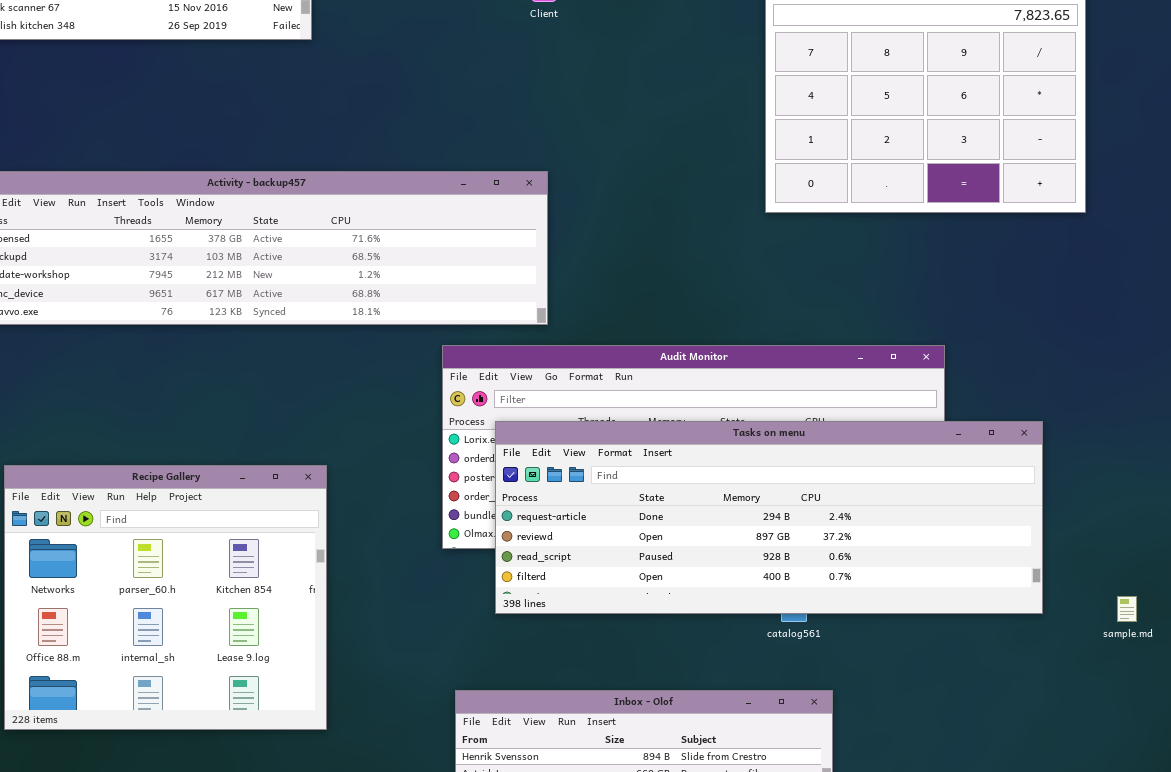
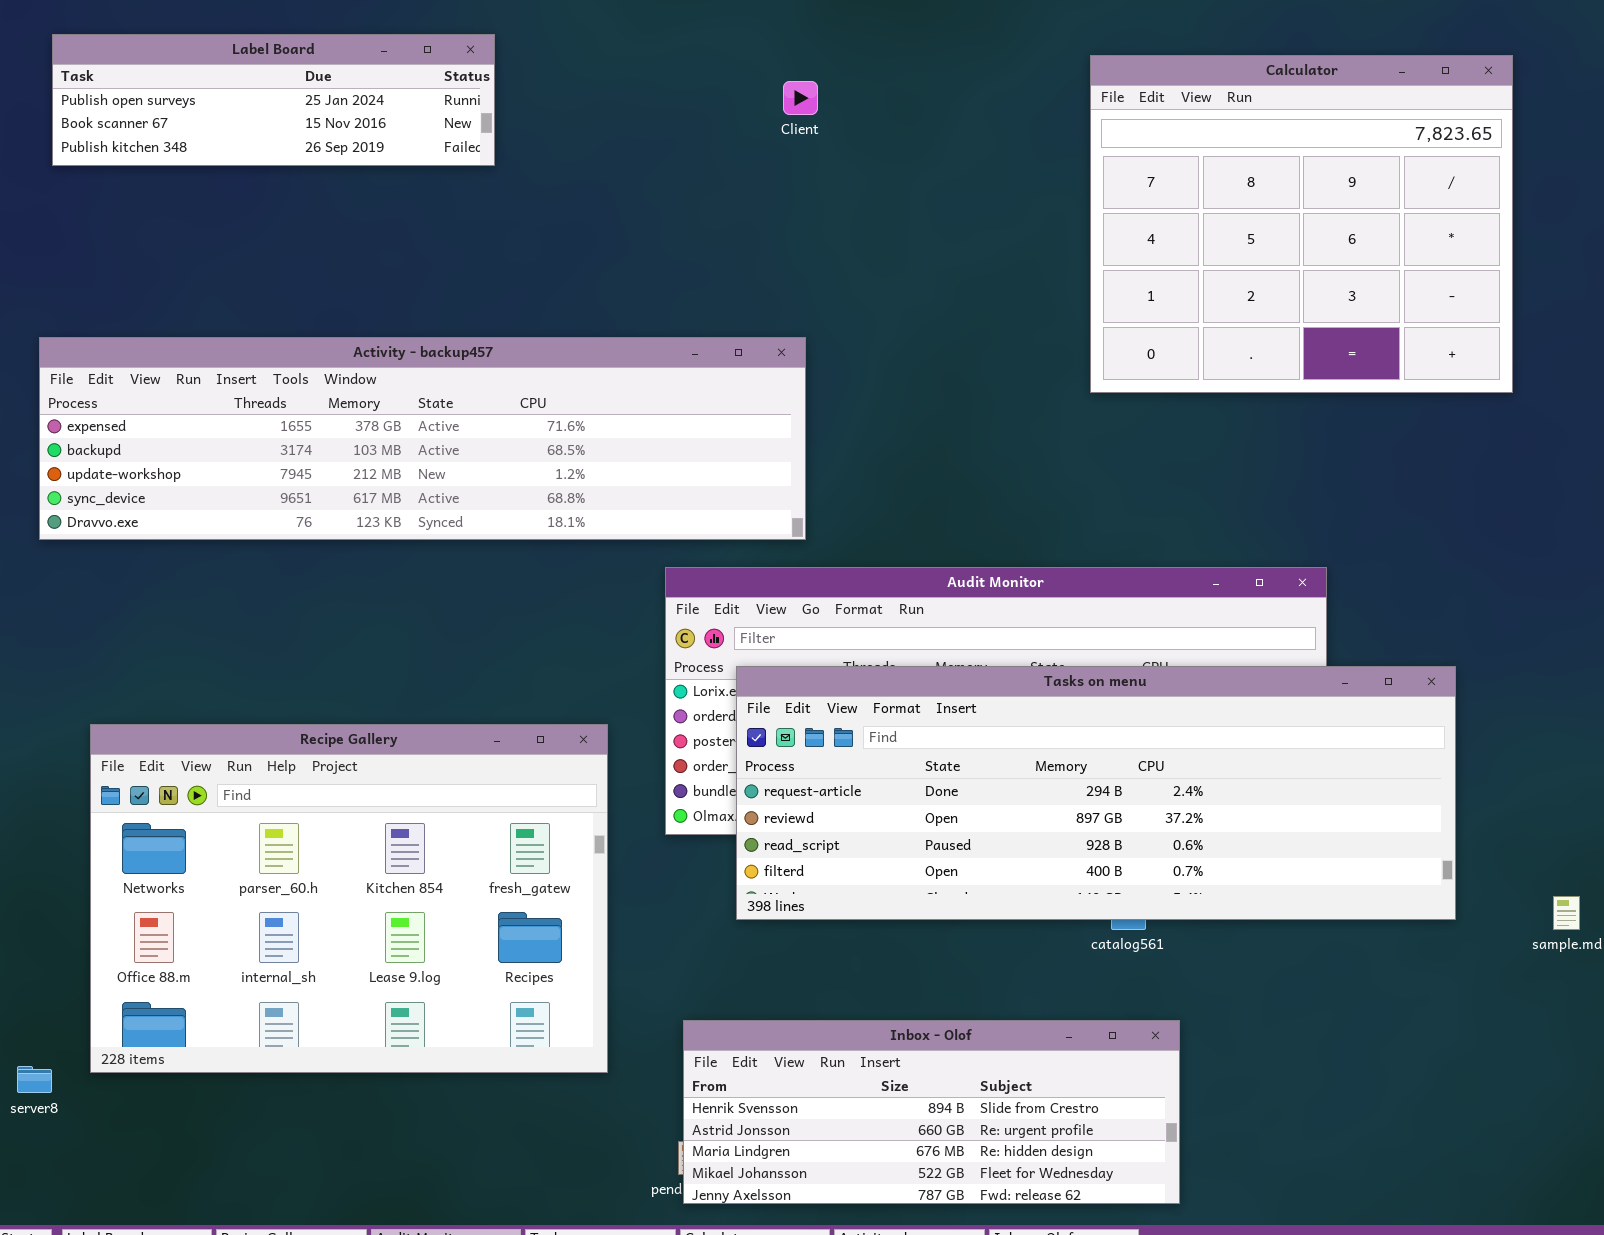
Recipe Gallery: [4,465,327,730] -> [90,724,608,1073], resized

